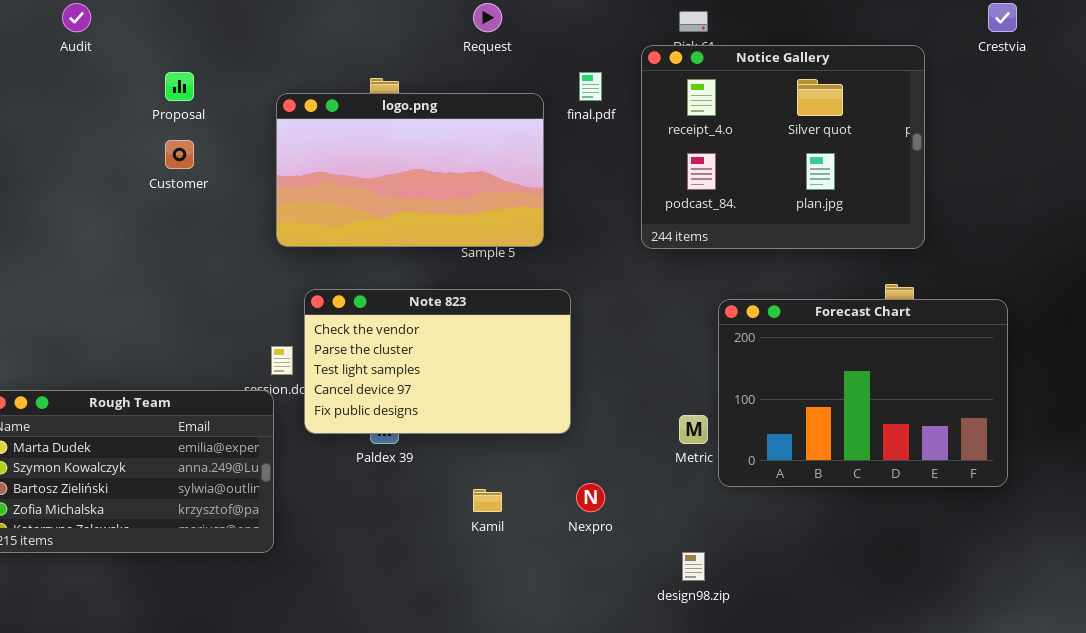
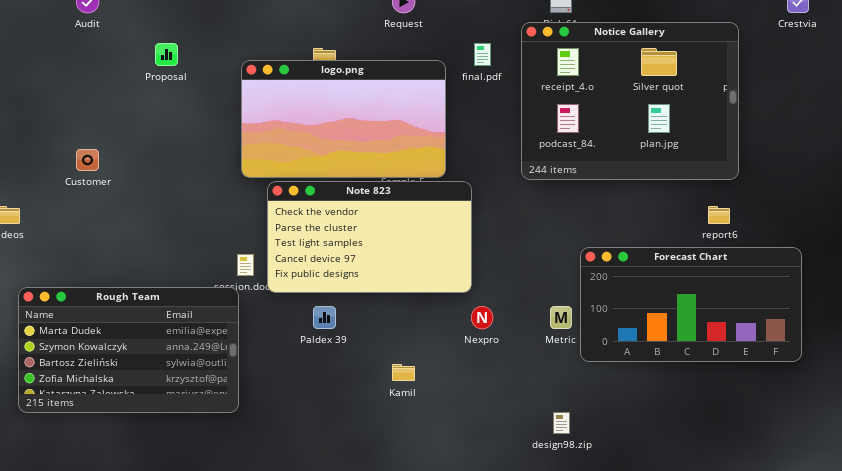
Customer: [165,140,194,169] -> [76,149,99,171], moved
Note 823: [304,289,571,434] -> [267,181,472,293], moved
Forecast Chart: [718,299,1008,487] -> [580,247,802,362], resized
Nexpro: [576,483,605,512] -> [471,306,493,329], moved

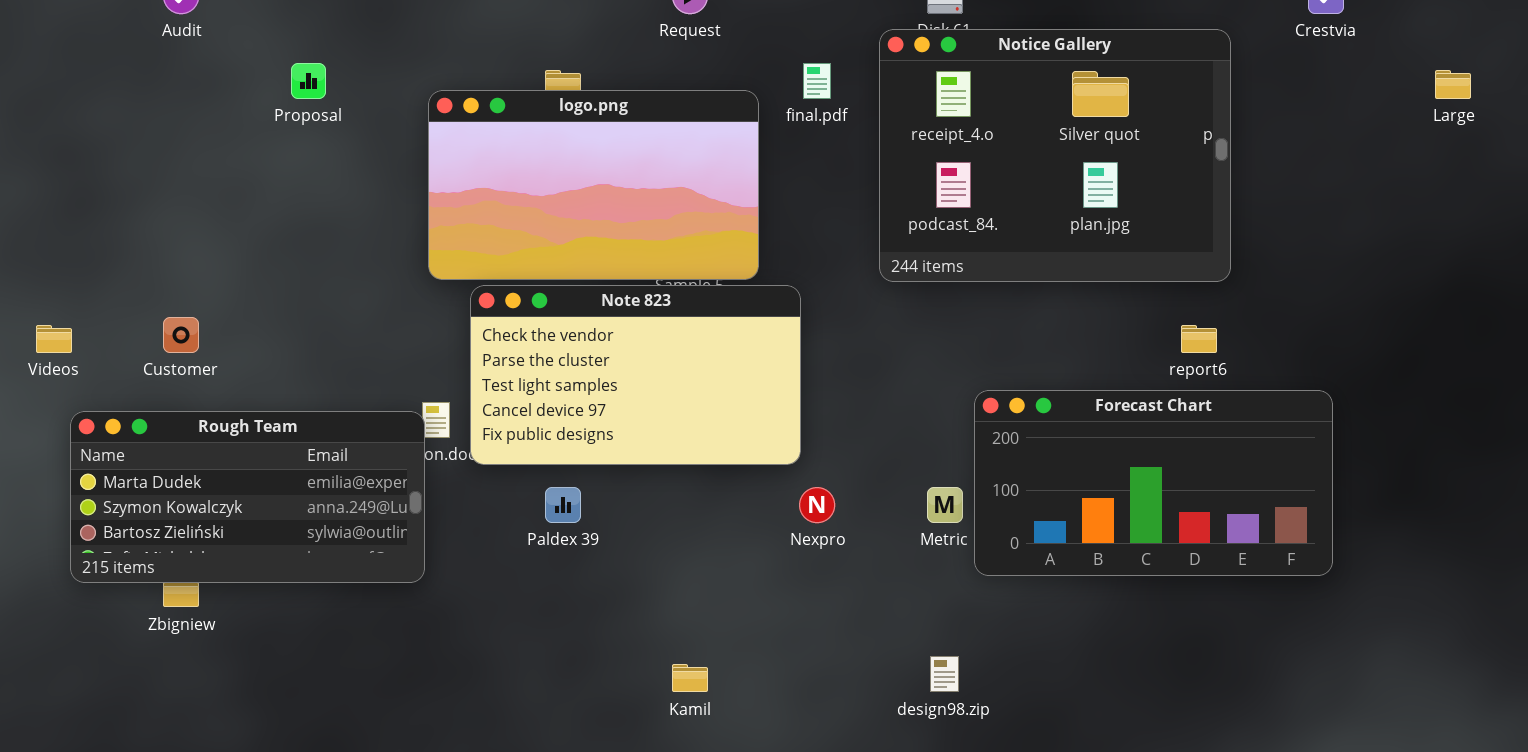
Customer: [76,149,99,171] -> [163,317,199,353], moved
Rough Team: [18,287,239,413] -> [70,411,425,583], moved, resized
Kamil: [392,364,415,381] -> [672,664,708,692], moved

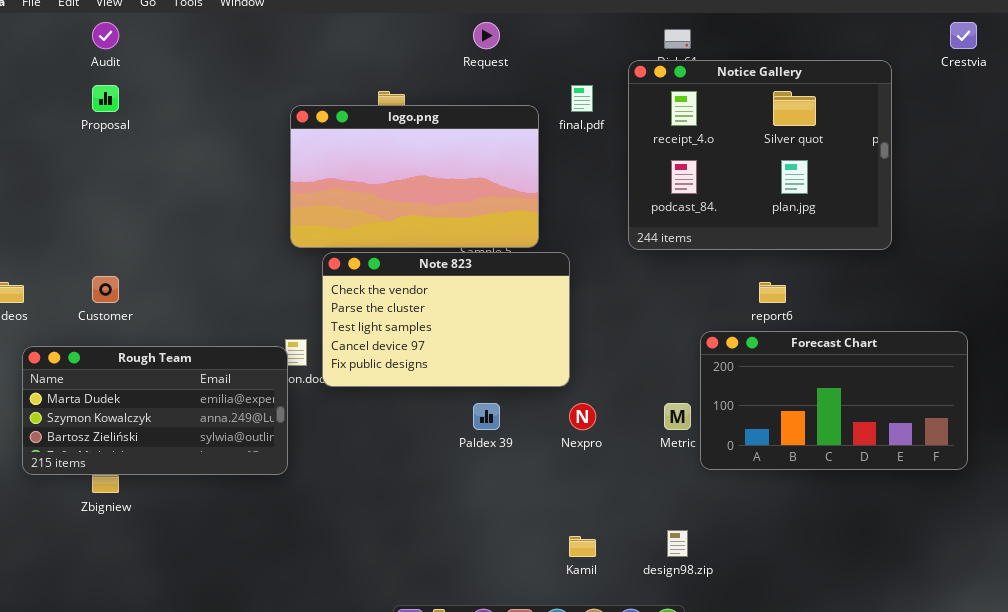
Proposal: [291,63,326,99] -> [92,85,119,112], moved
report6: [1181,325,1217,353] -> [759,282,786,303], moved
Paldex 39: [545,487,581,523] -> [473,403,500,430], moved
Kamil: [672,664,708,692] -> [569,536,596,557], moved

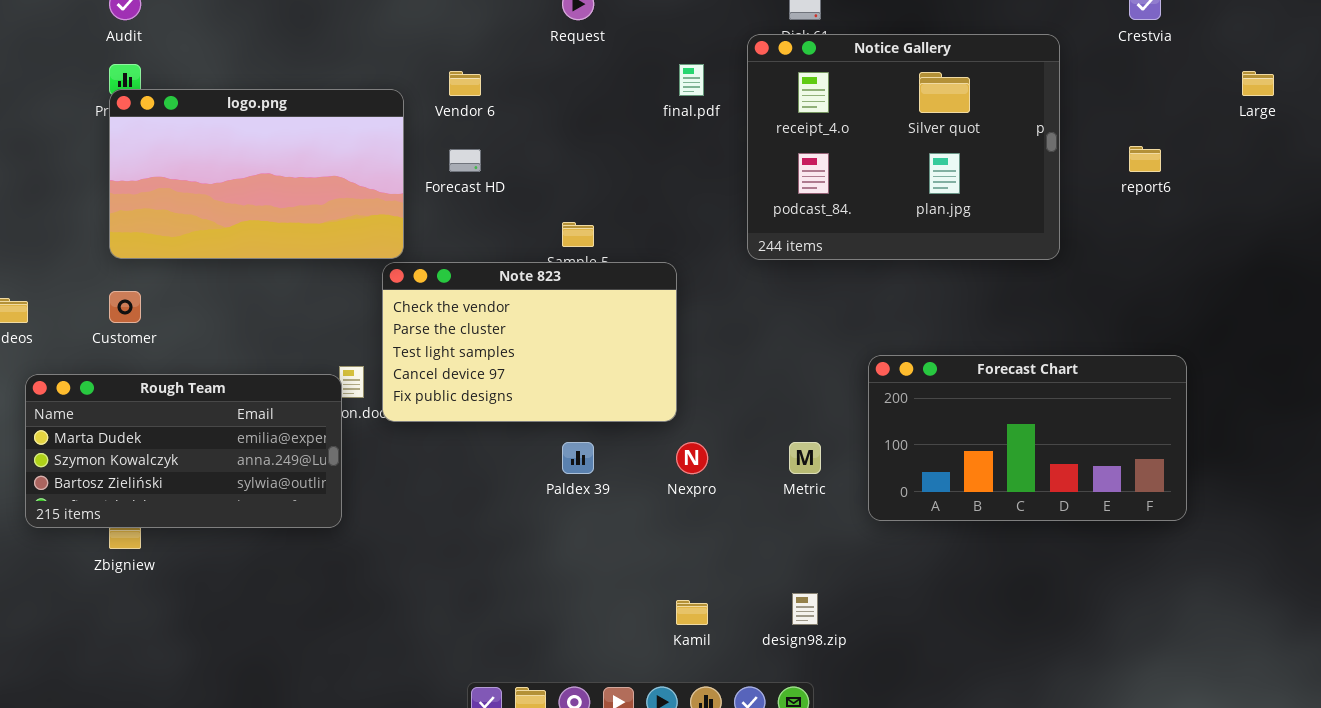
logo.png: [290,105,539,248] -> [109,89,404,259], moved
report6: [759,282,786,303] -> [1129,146,1161,172], moved
Forecast Chart: [700,331,968,470] -> [868,355,1187,521], moved

